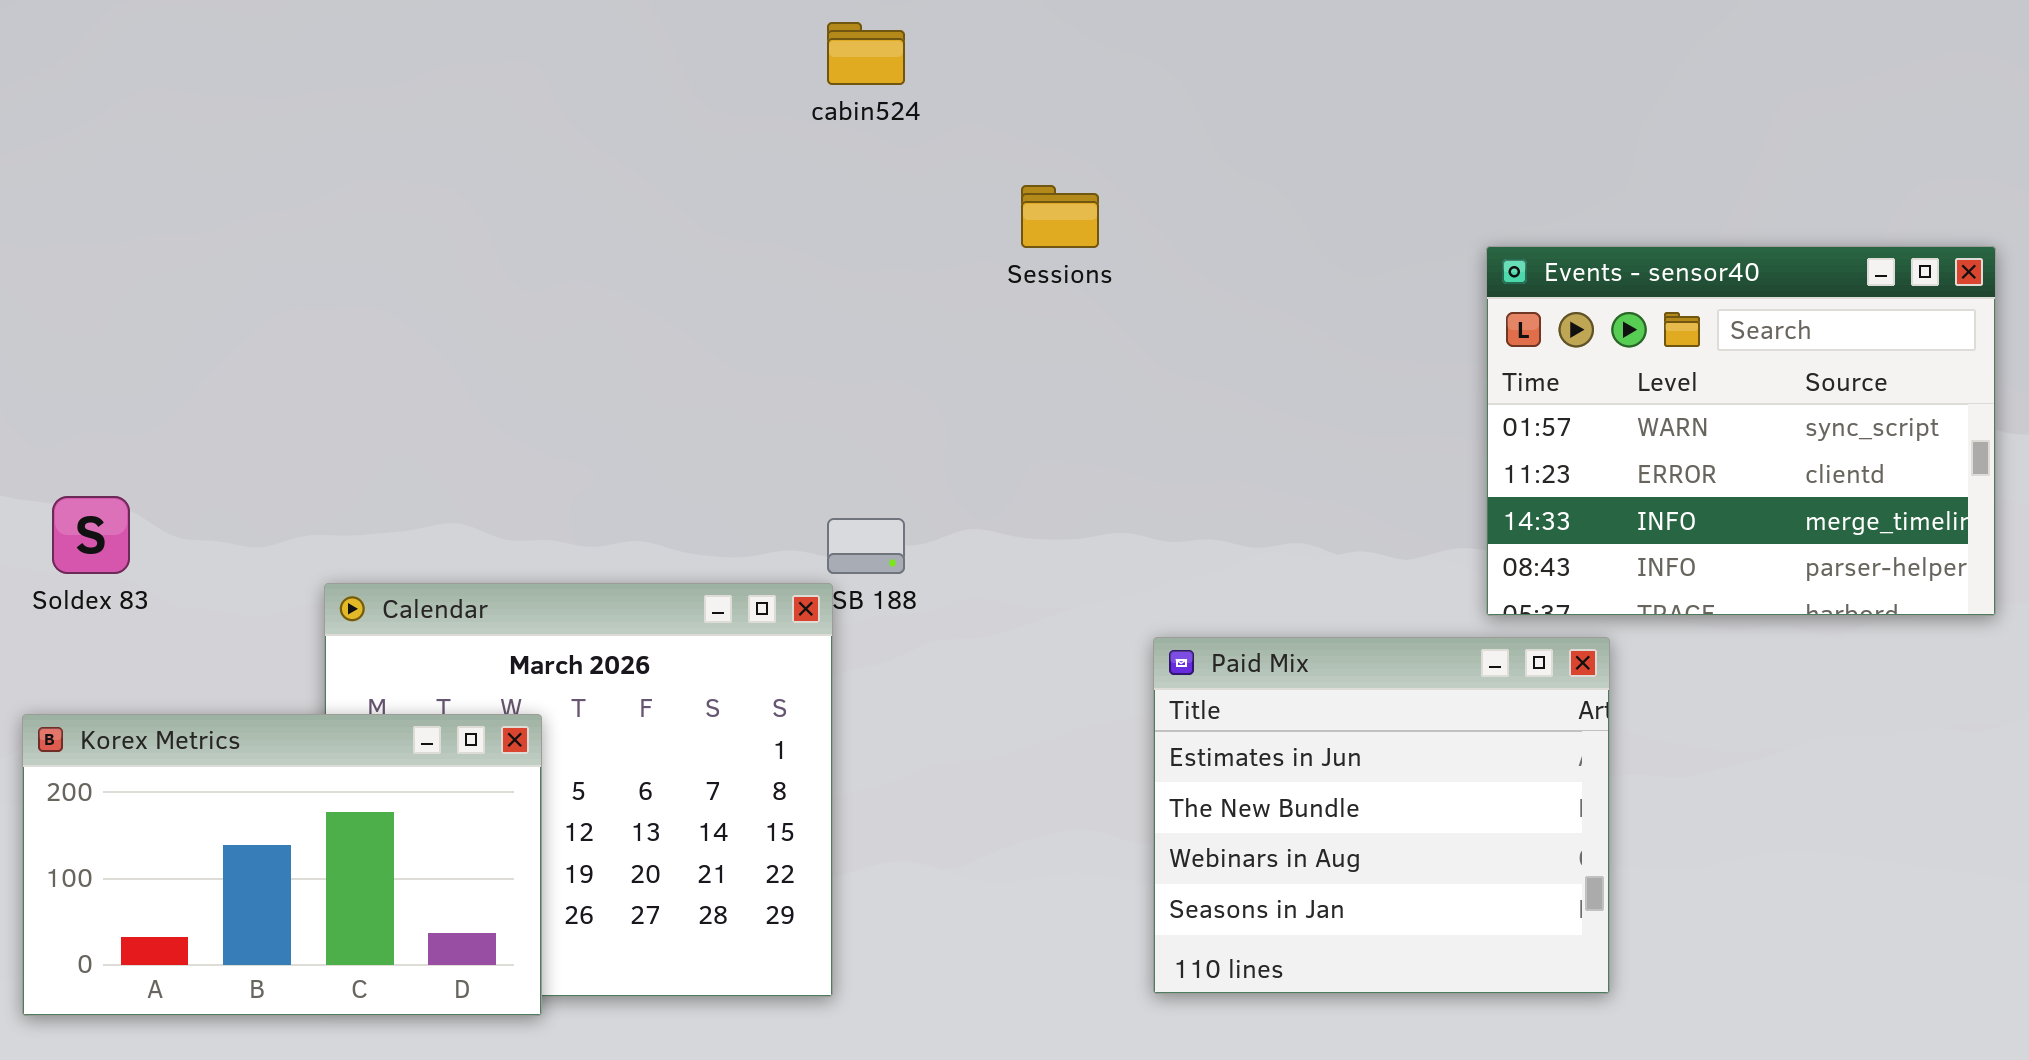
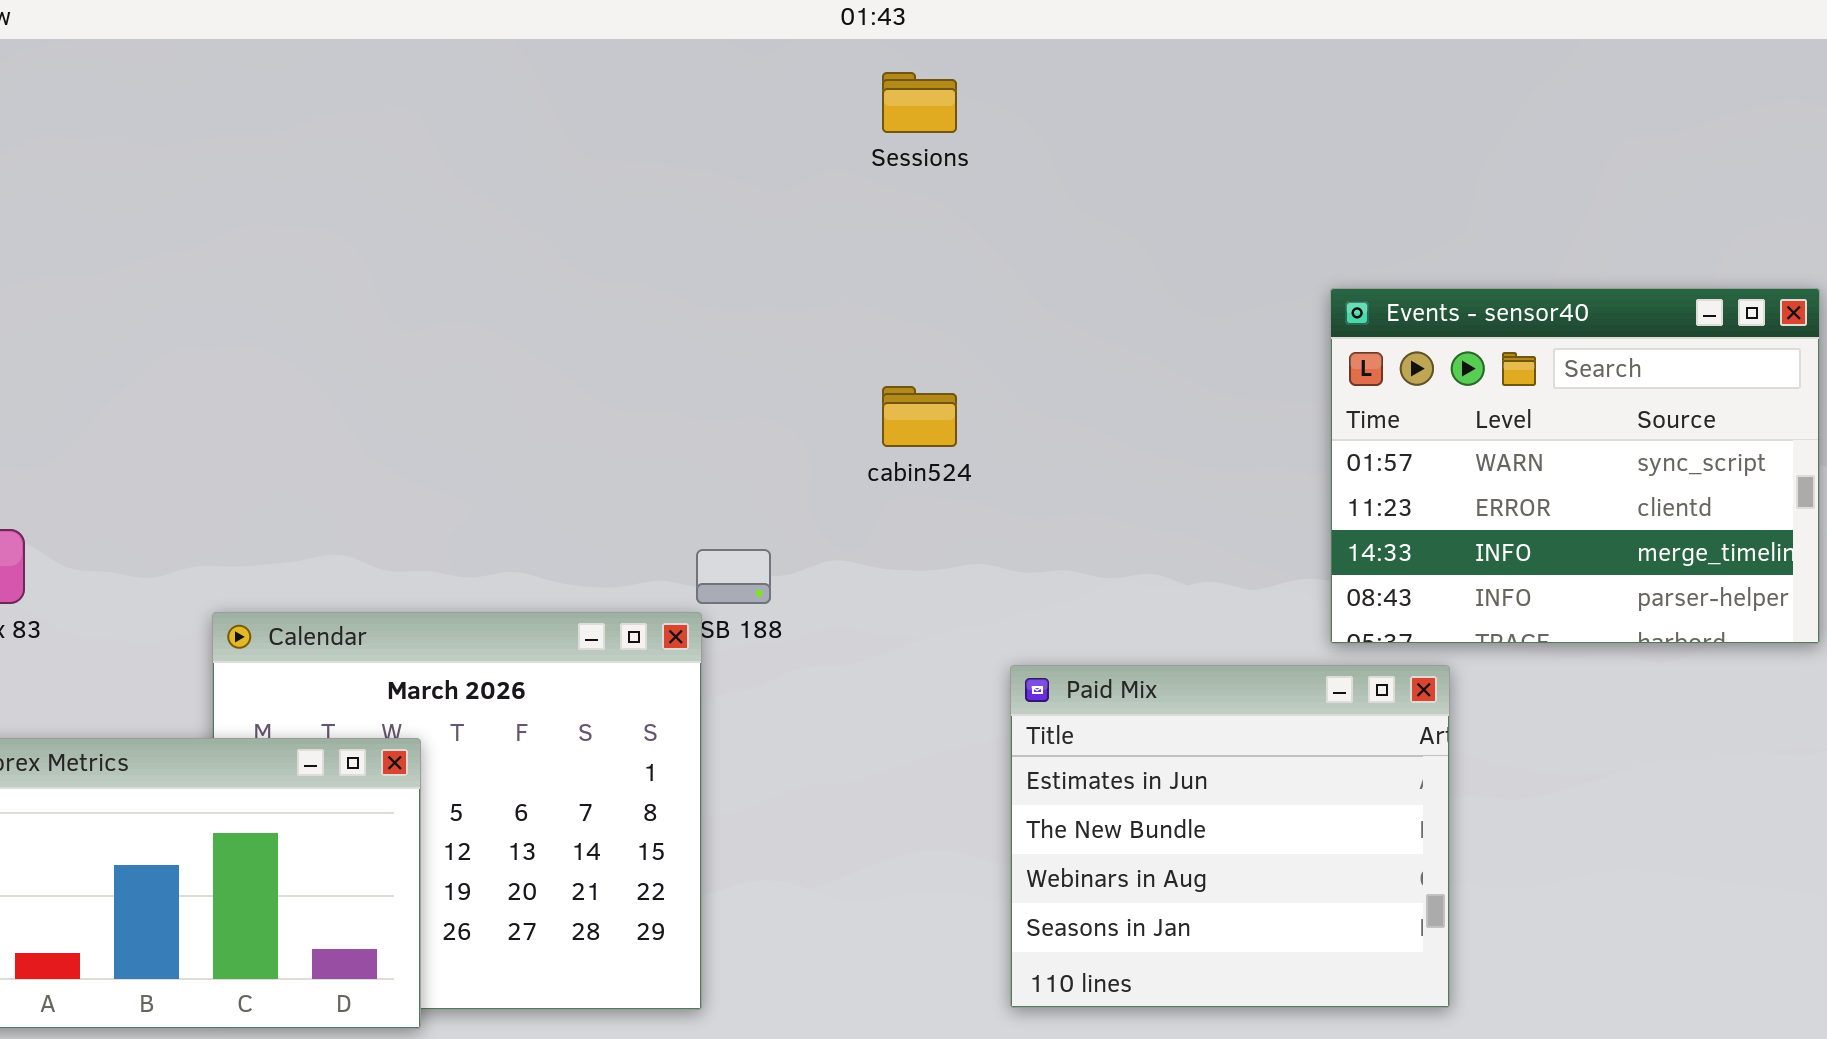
cabin524: [827,22,905,85] -> [882,386,957,447], moved
Sessions: [1021,185,1099,248] -> [882,72,957,133], moved

